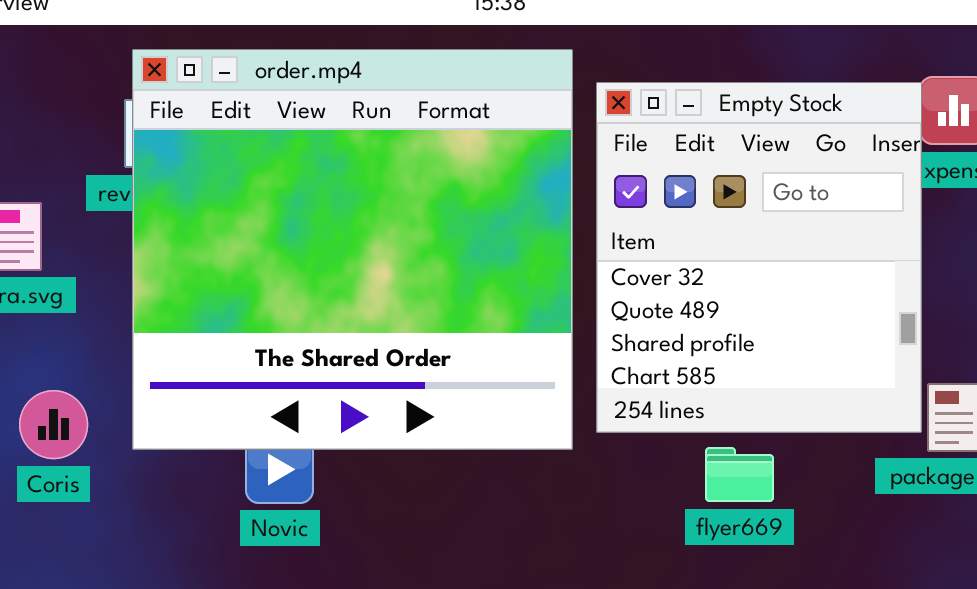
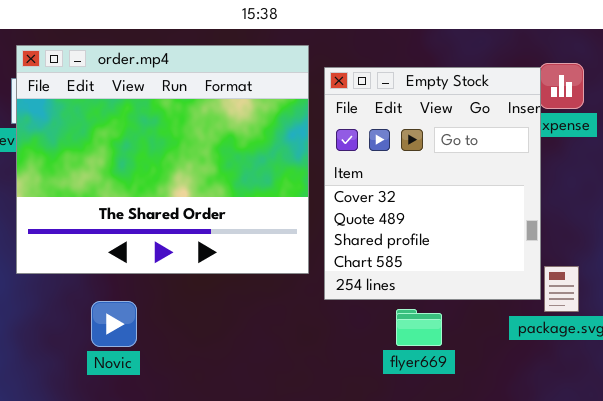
order.mp4: [132,49,573,450] -> [16,45,309,274], resized

